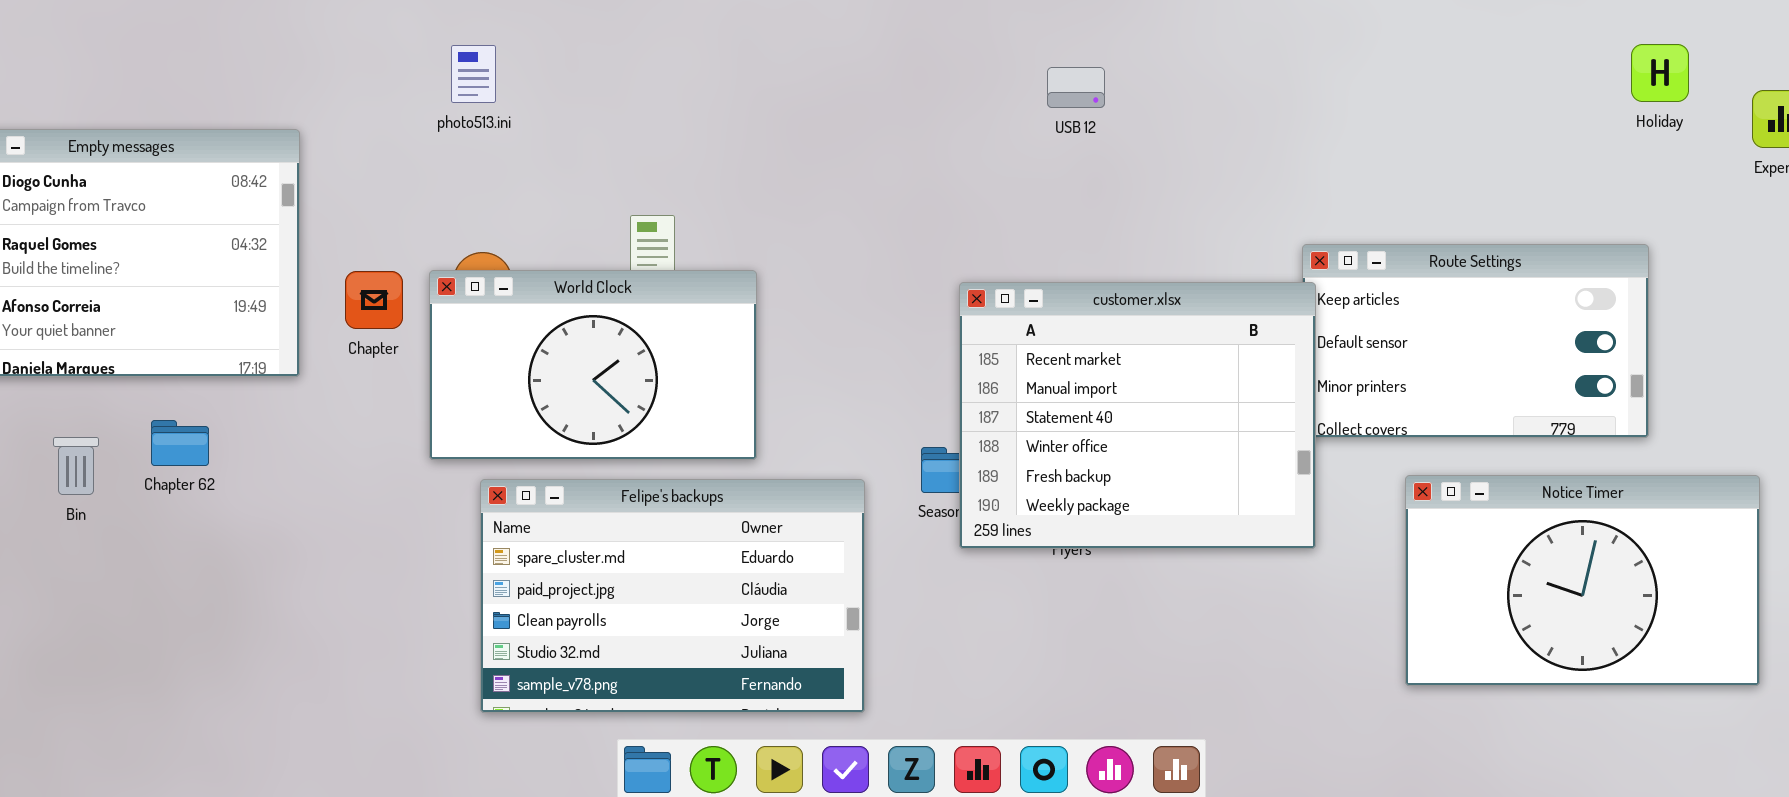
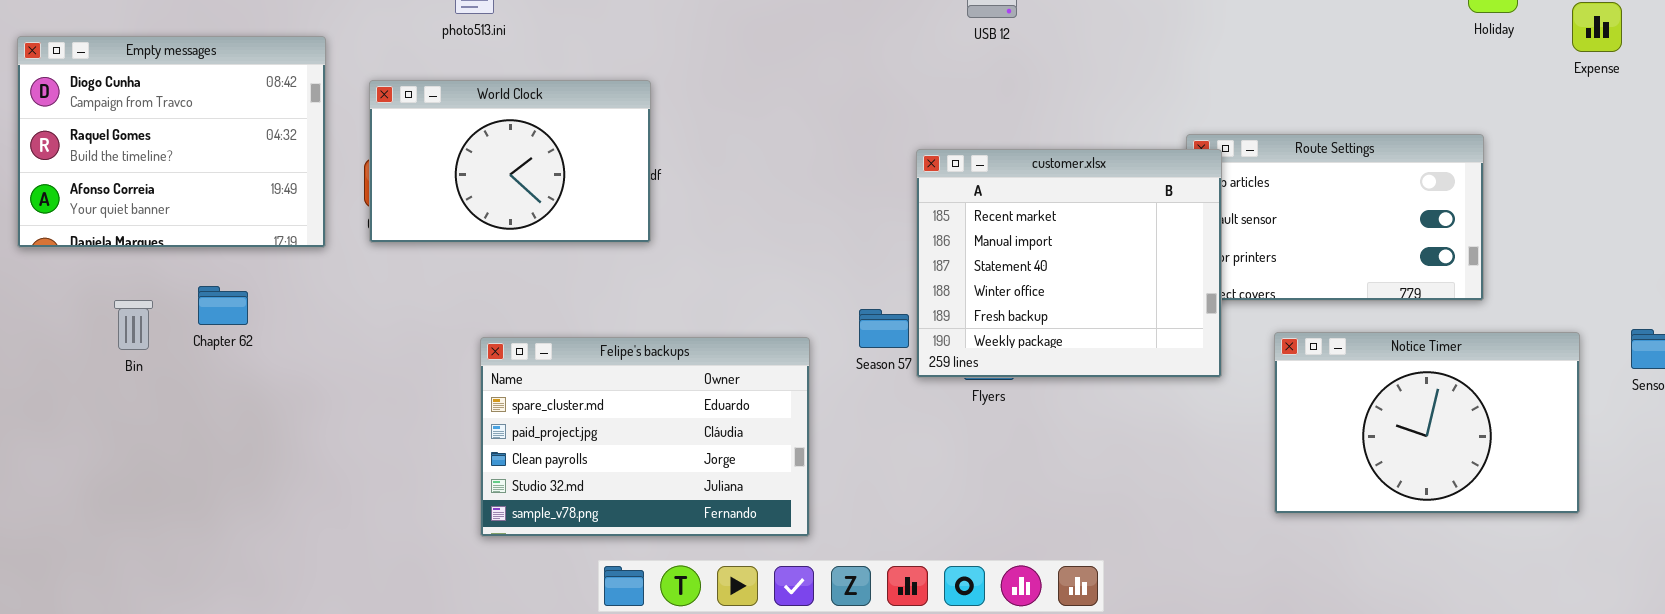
World Clock: [429,270,757,460] -> [369,80,651,243], moved
customer.xlsx: [959,282,1316,549] -> [916,149,1222,378], moved

